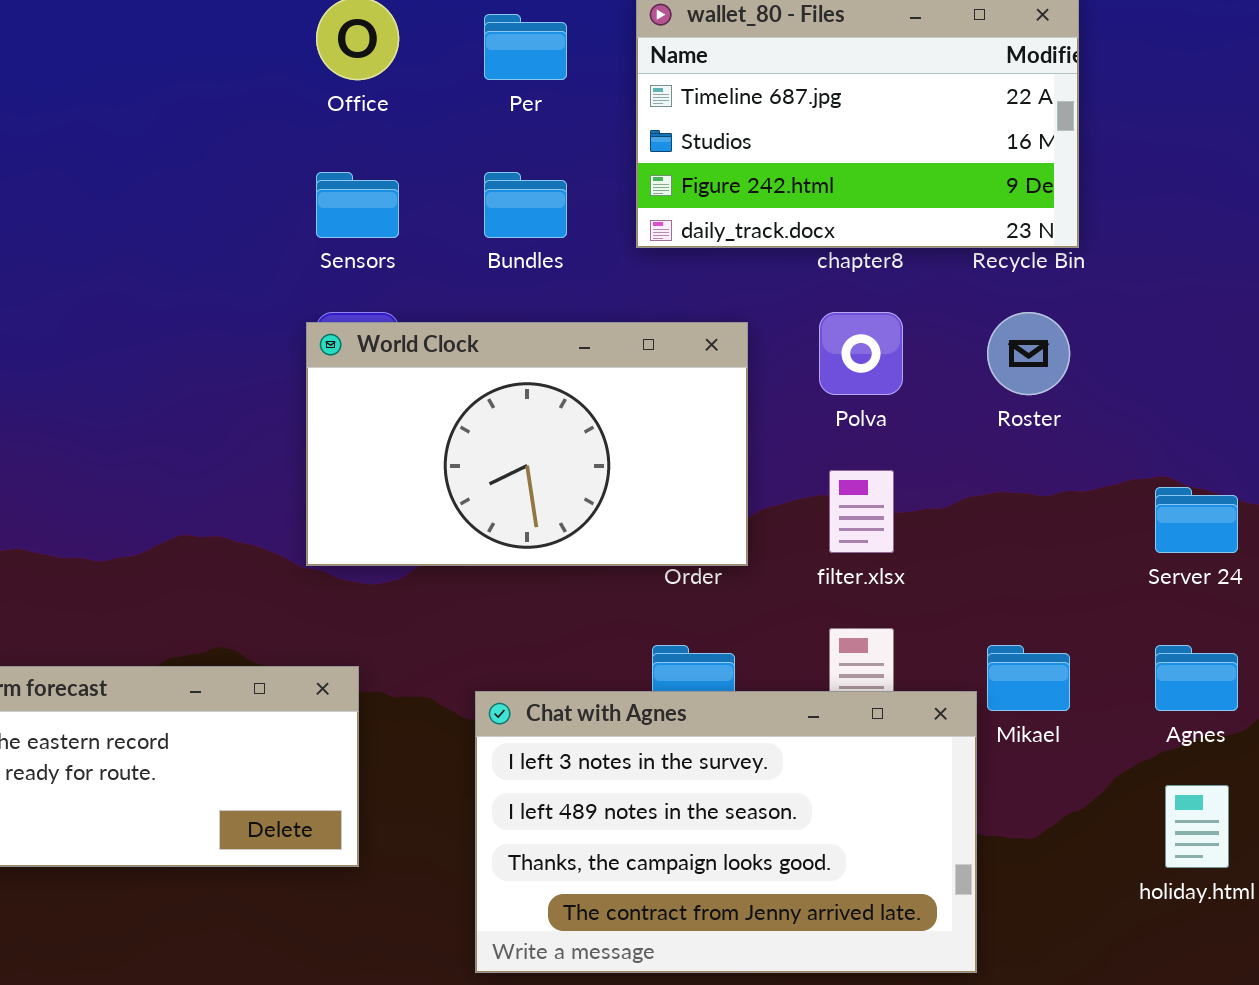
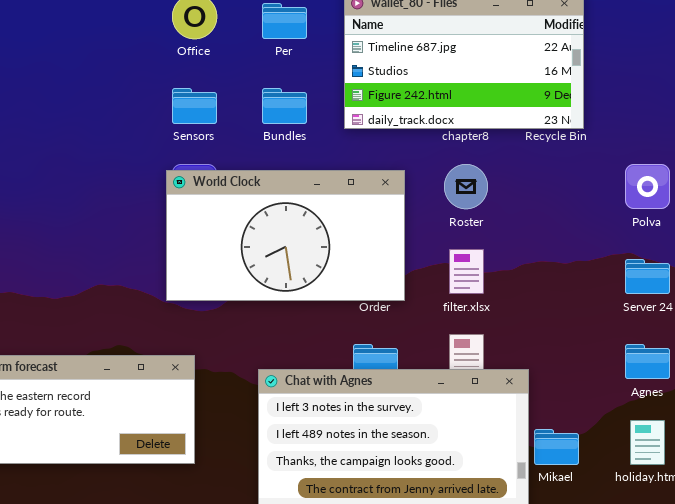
Polva: [819,312,903,395] -> [625,164,670,209], moved
Roster: [987,312,1070,395] -> [444,164,488,209], moved
Mikael: [987,645,1070,711] -> [534,429,579,465], moved

